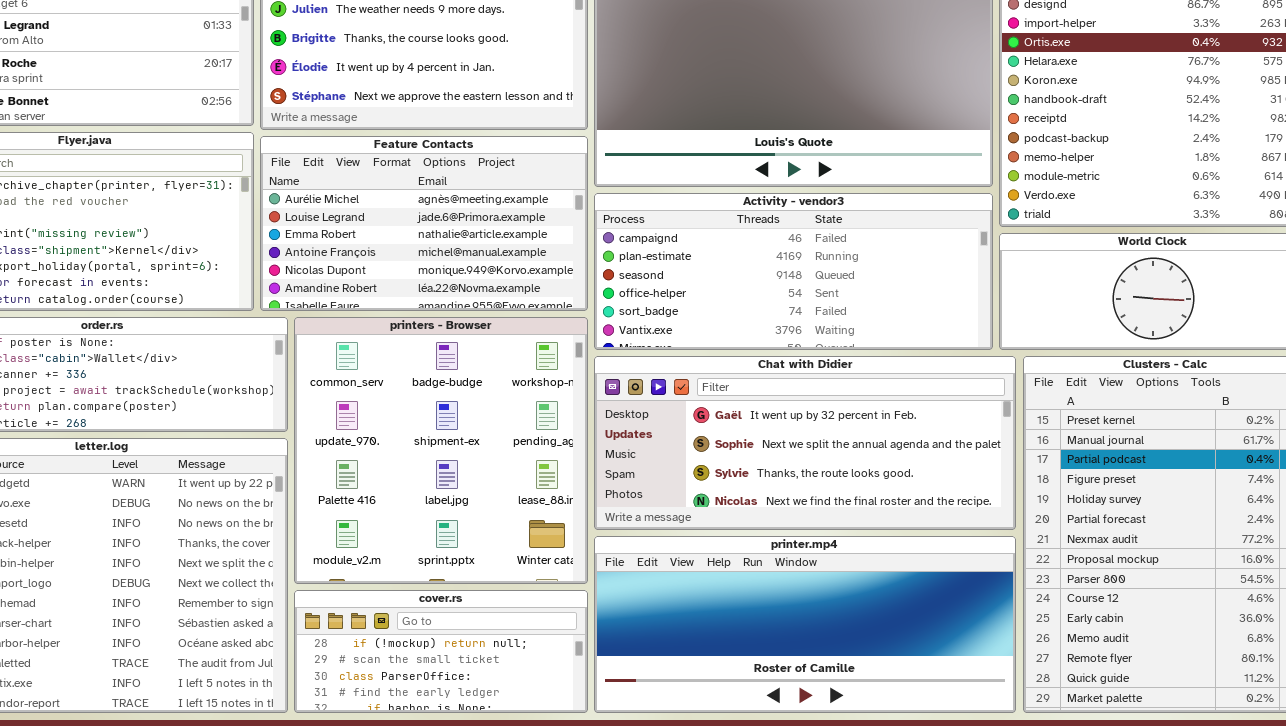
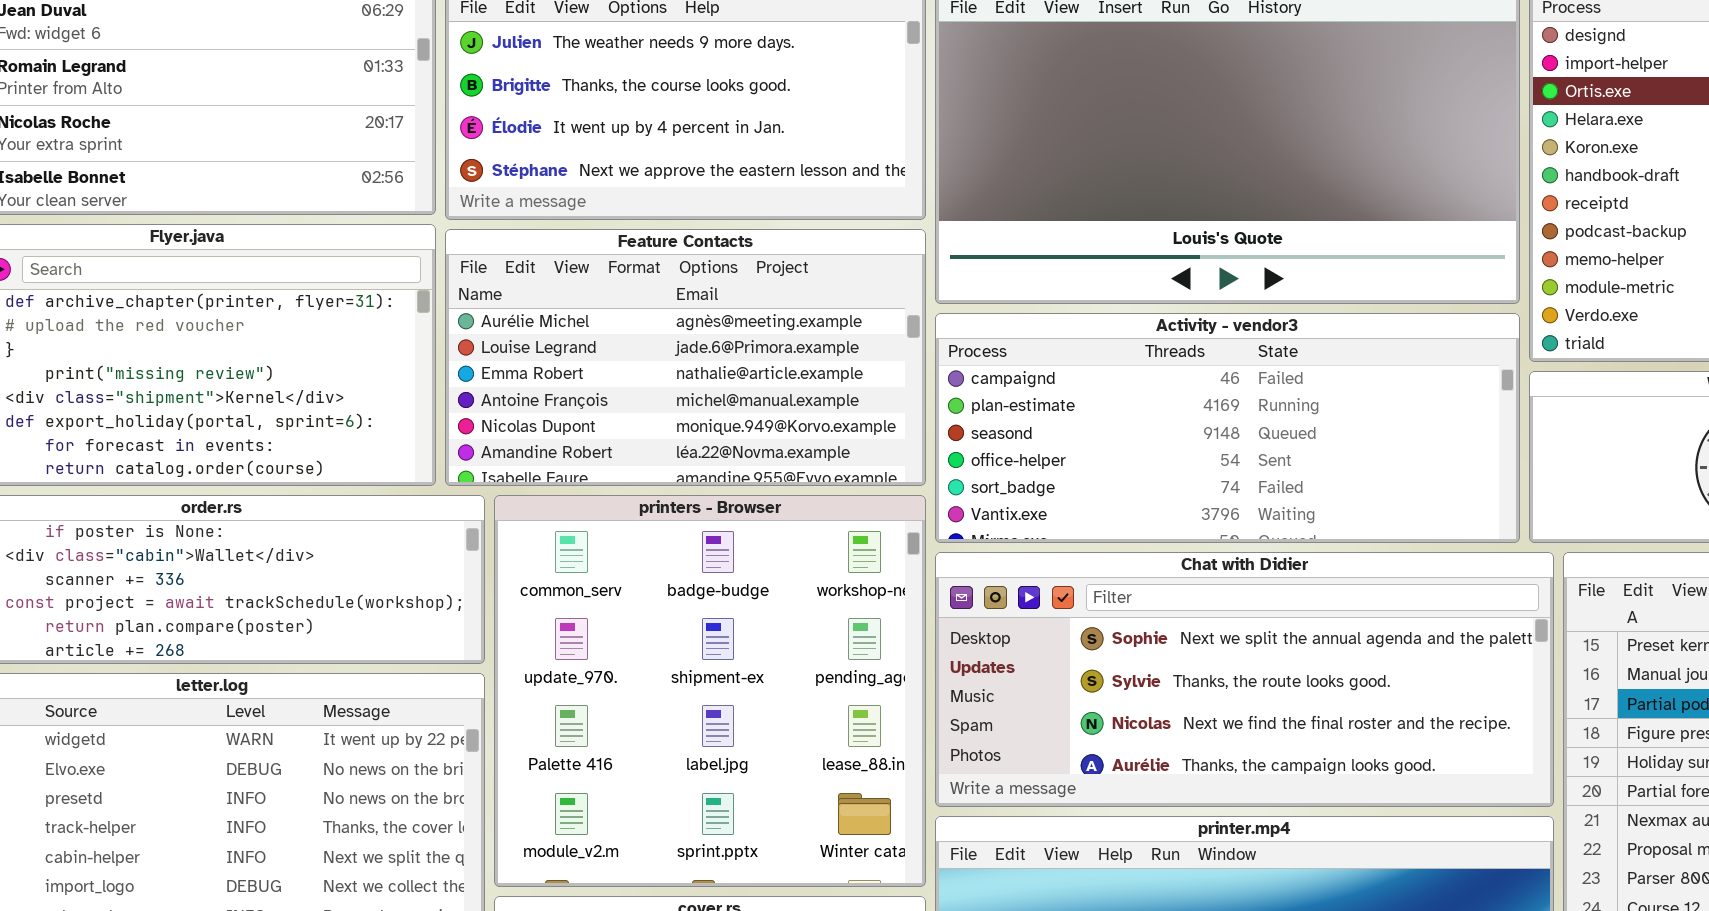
Chat with Didier: [594,356,1016,530] -> [935,552,1554,807], scrolled down 1 row

